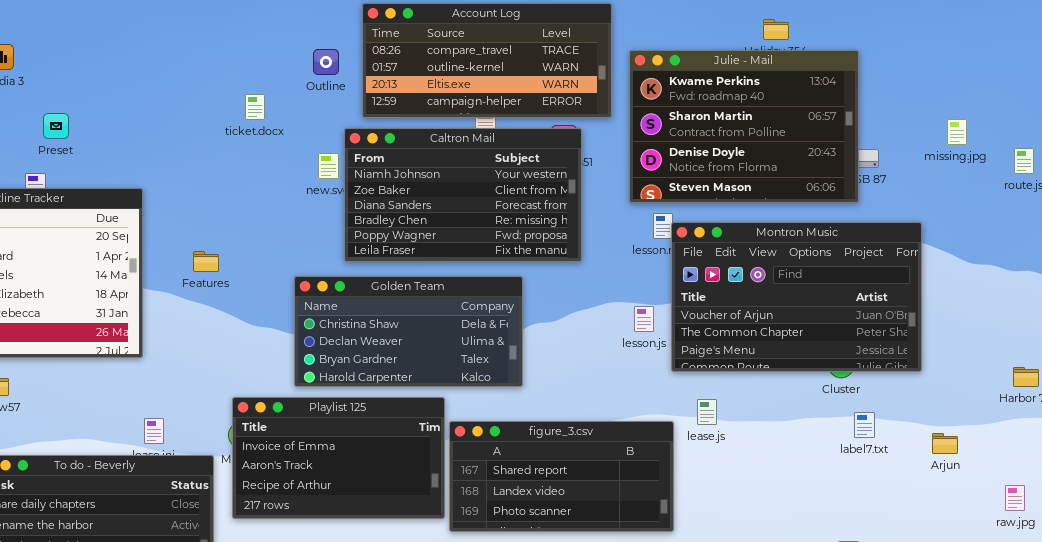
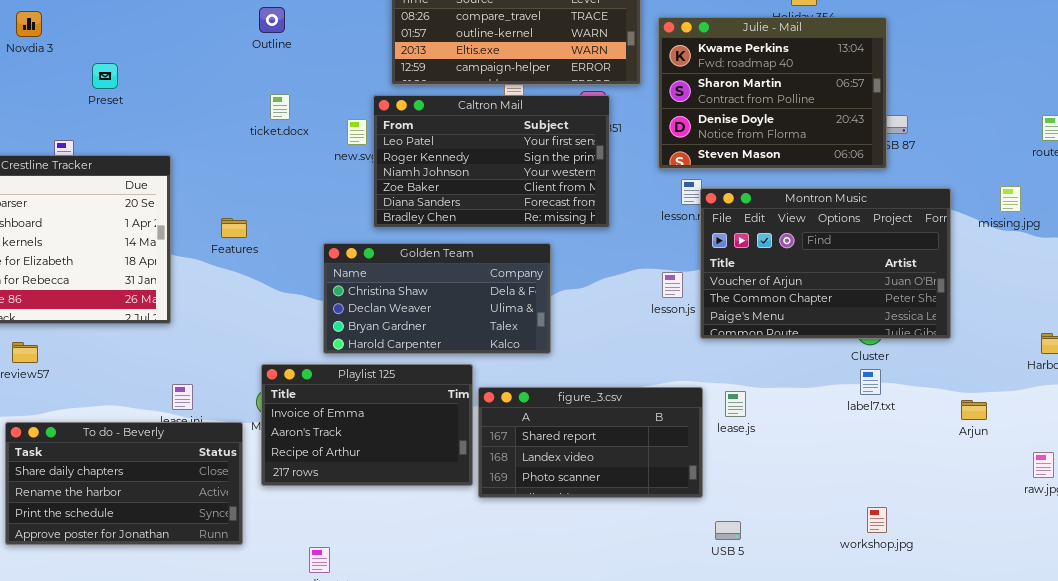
Outline: [313,49,339,75] -> [259,7,285,33], moved
ticket.docx: [245,94,265,120] -> [270,94,290,120], moved
Preset: [43,113,69,139] -> [92,63,118,89], moved
missing.jpg: [947,119,967,145] -> [1000,186,1021,212], moved
Caltron Mail: [344,128,582,262] -> [373,95,610,228], scrolled up 2 rows
lease.js: [697,399,717,425] -> [725,391,746,417], moved
label7.txt: [854,412,875,438] -> [860,369,881,395], moved

